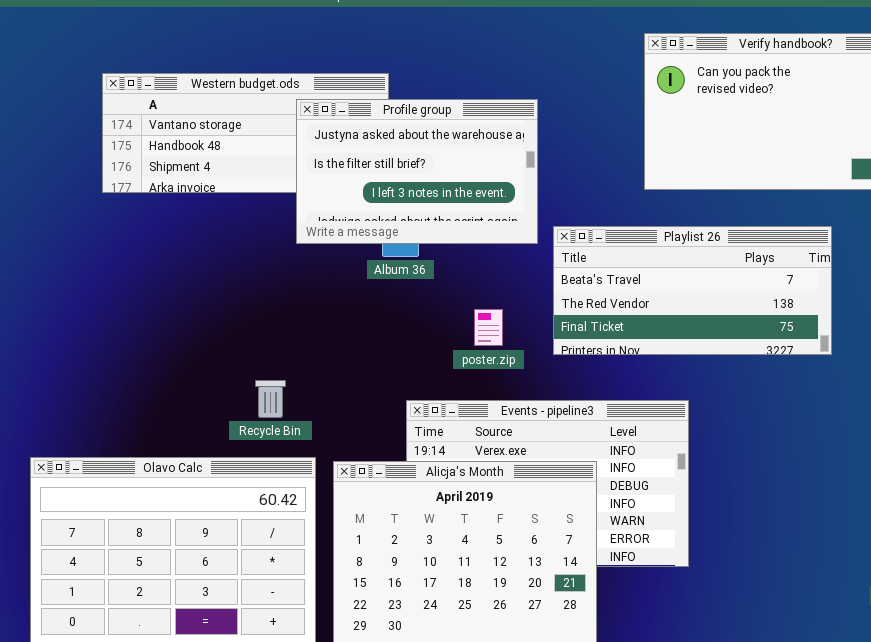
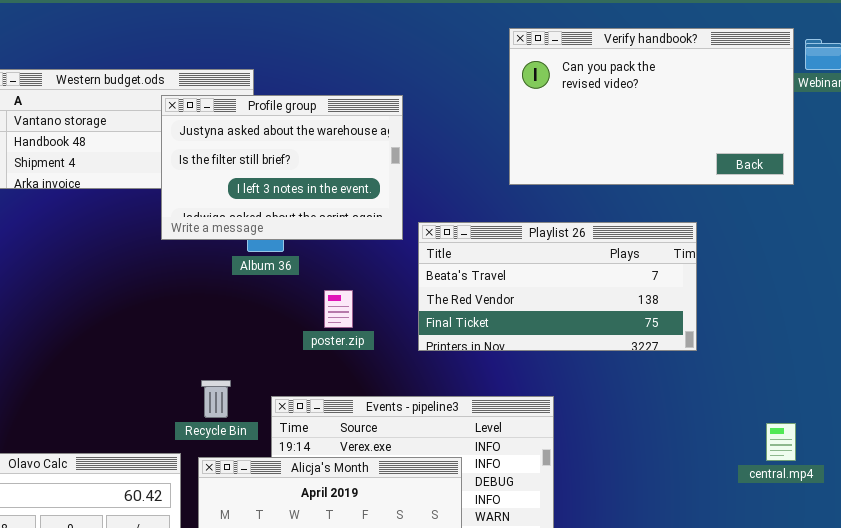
poster.zip: [474,309,503,346] -> [324,290,353,328], moved
Recycle Bin: [255,380,286,418] -> [201,380,231,418], moved

